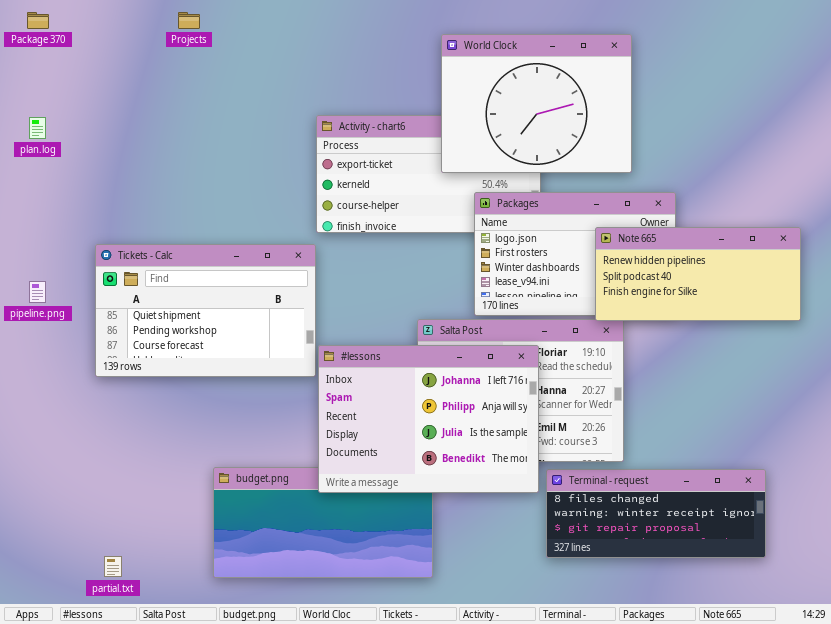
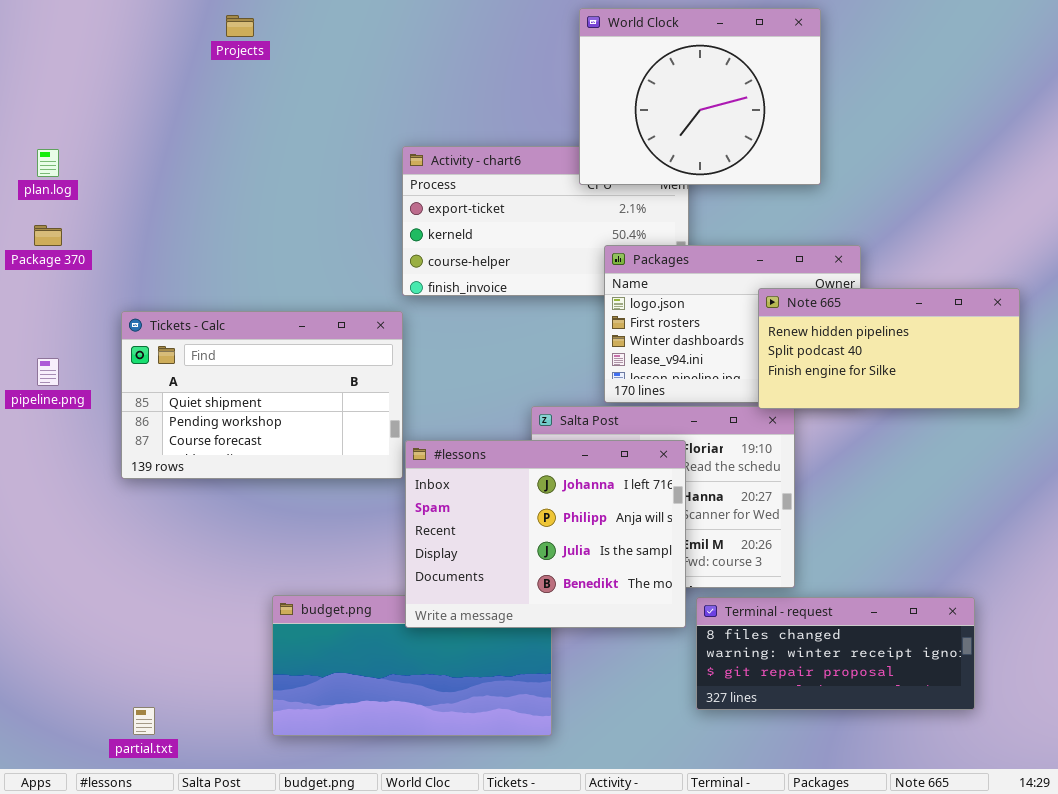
Package 370: [27,12,49,29] -> [34,225,62,246], moved
World Clock: [441,34,632,173] -> [579,8,821,185], moved

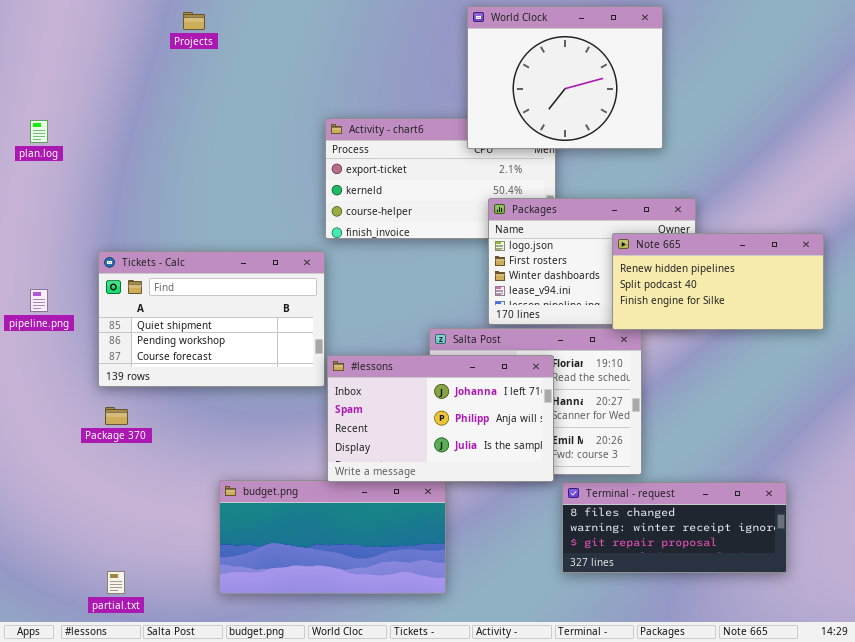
Package 370: [34,225,62,246] -> [105,407,128,425], moved
#lessons: [405,440,686,628] -> [327,355,554,482], resized

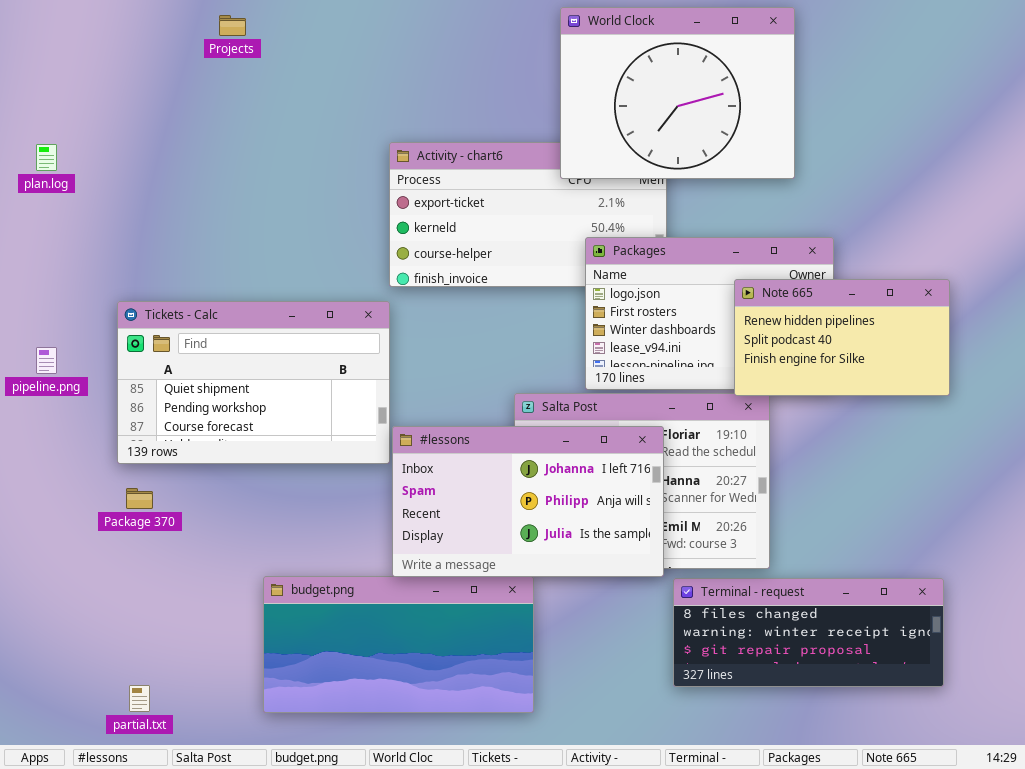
Note 665: [612,233,824,330] -> [734,279,950,396], resized

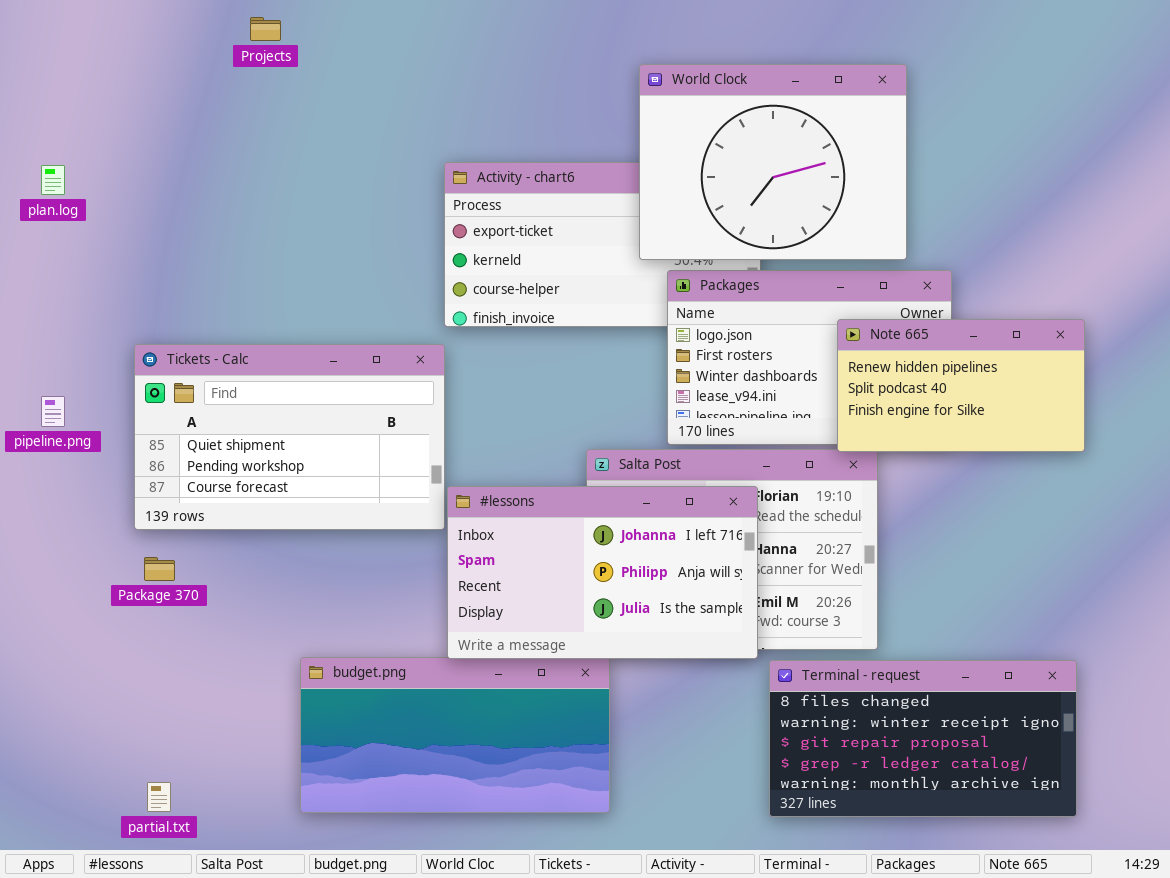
World Clock: [560,7,795,179] -> [639,64,907,260], moved
Terminal - request: [673,578,944,687] -> [769,660,1077,817], resized

